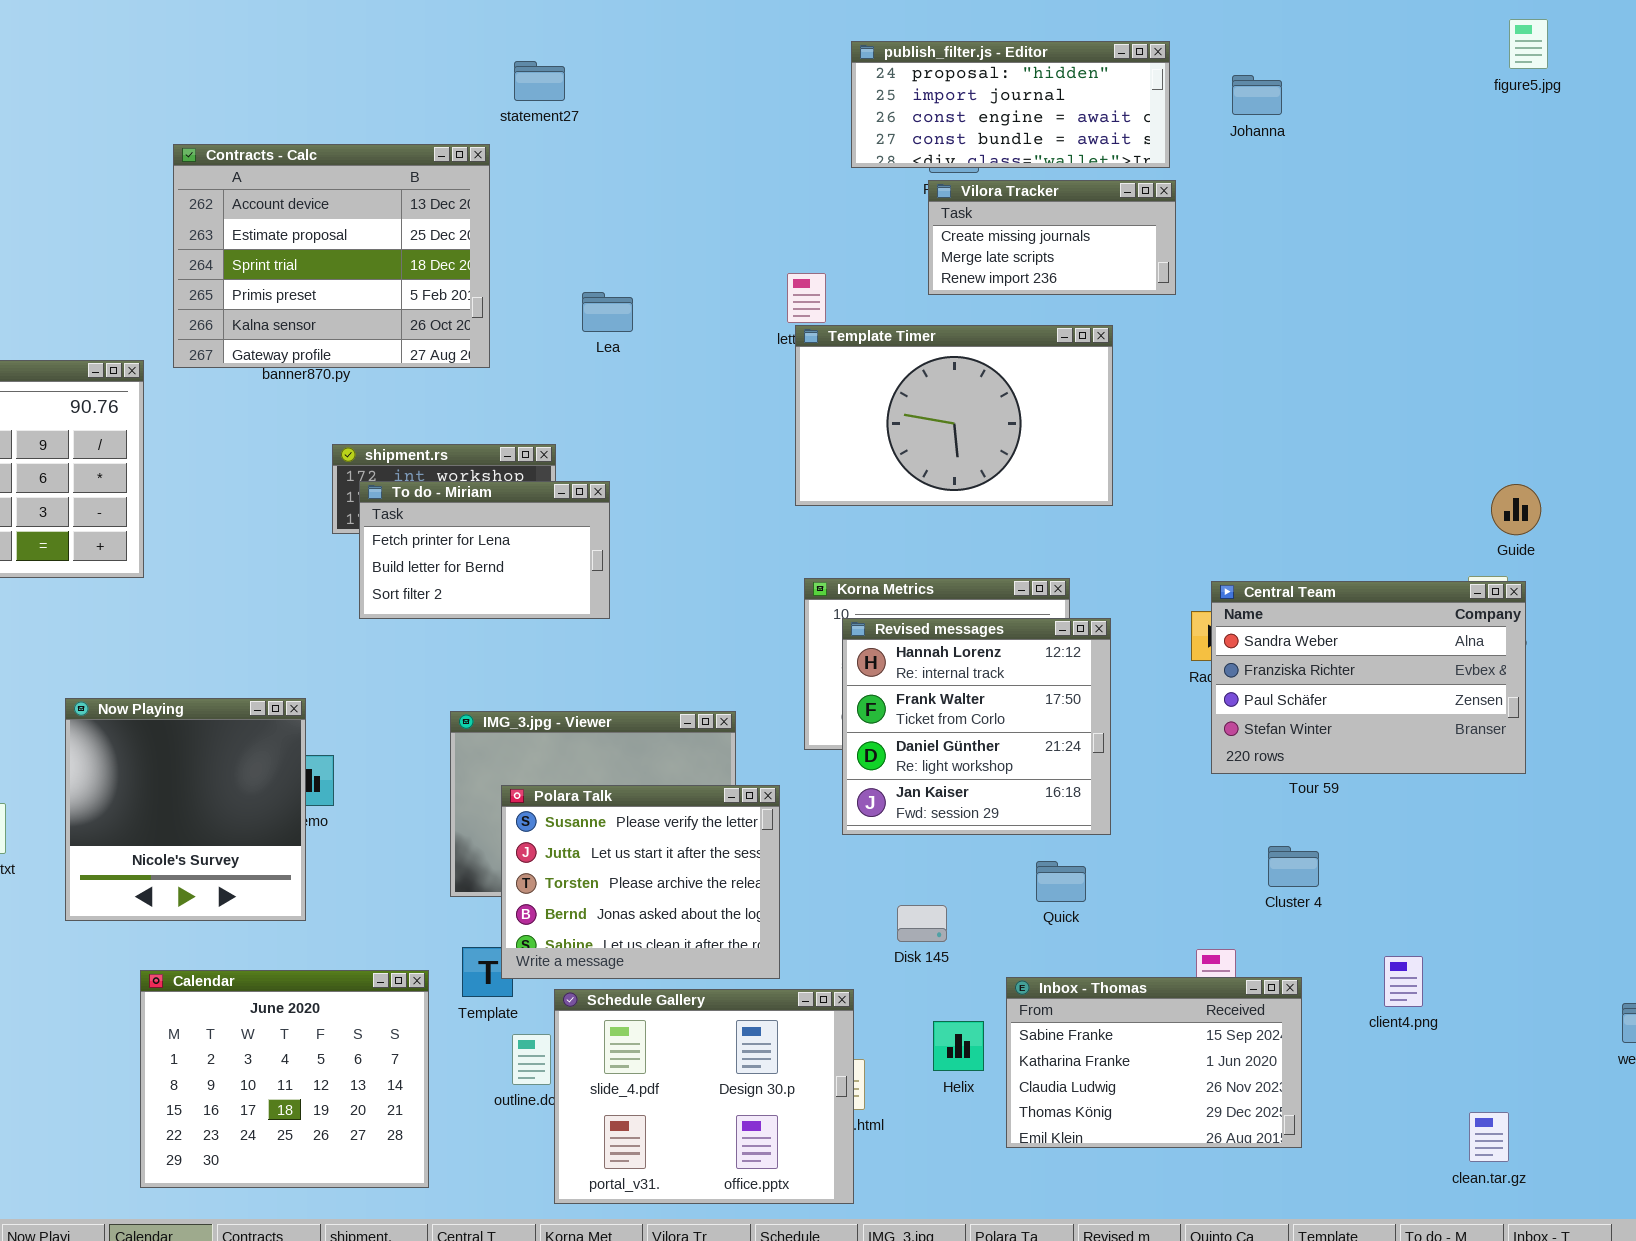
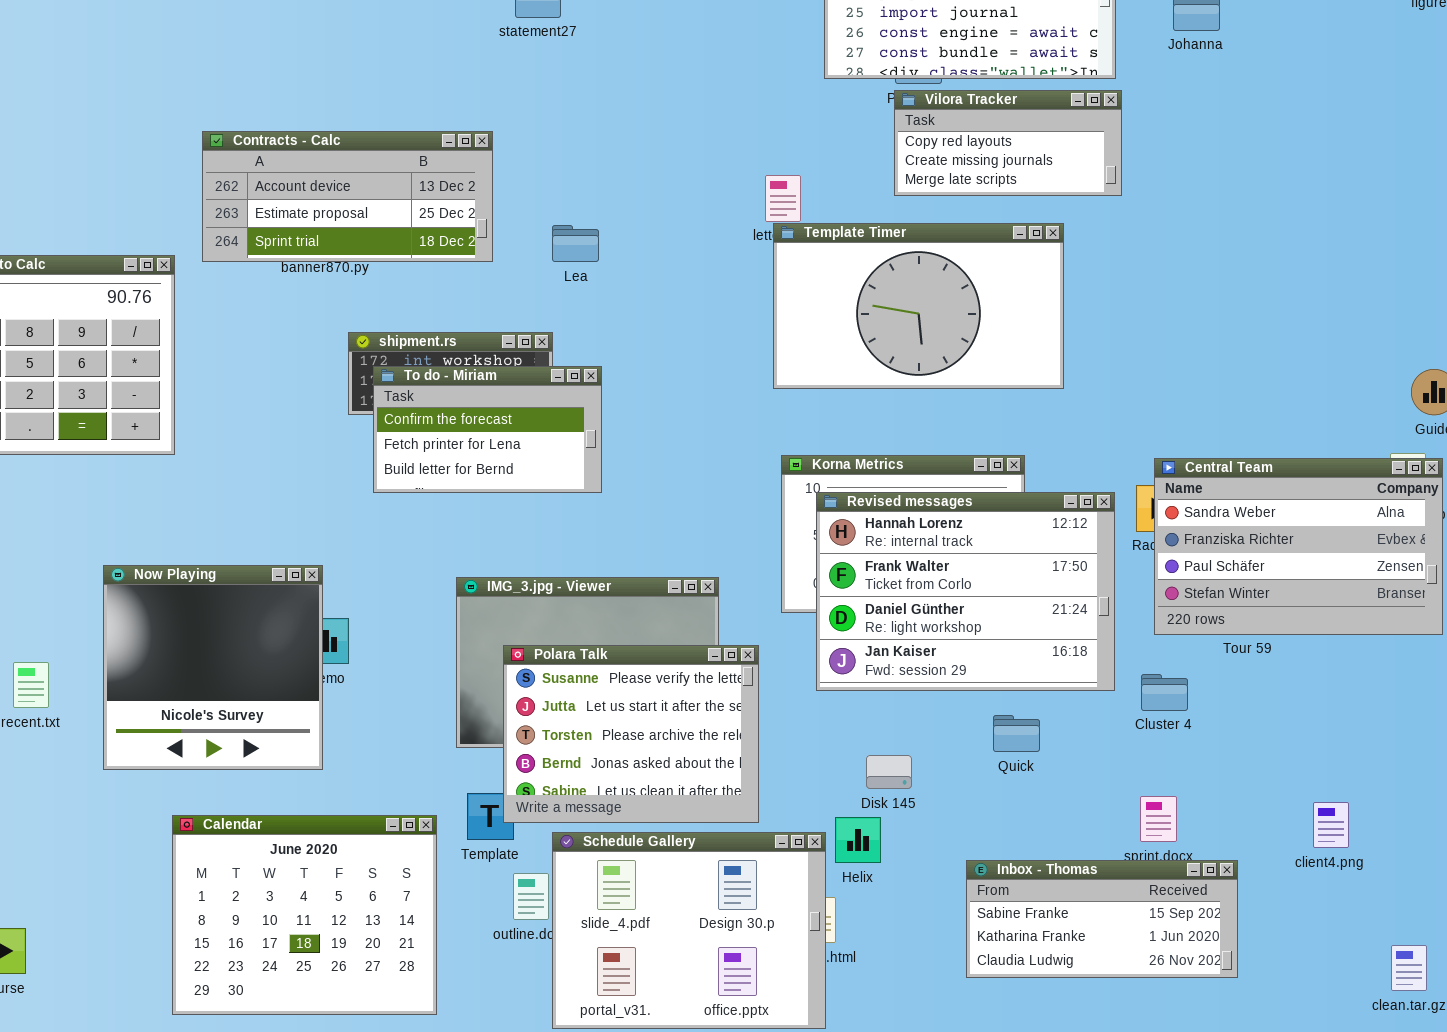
Contracts - Calc: [173,144,490,368] -> [202,131,493,262], resized
Vilora Tracker: [928,180,1176,295] -> [894,90,1122,196], scrolled up 1 row
Lea: [582,292,633,332] -> [552,225,599,262], moved
To do - Miriam: [359,481,610,619] -> [373,366,602,493], scrolled up 1 row
Revised messages: [842,618,1111,835] -> [816,492,1115,691], resized
Cluster 4: [1268,846,1319,887] -> [1141,674,1188,711], moved
Inbox - Thomas: [1006,977,1302,1148] -> [966,860,1238,978], resized
Helix: [933,1021,984,1071] -> [835,817,881,863], moved

